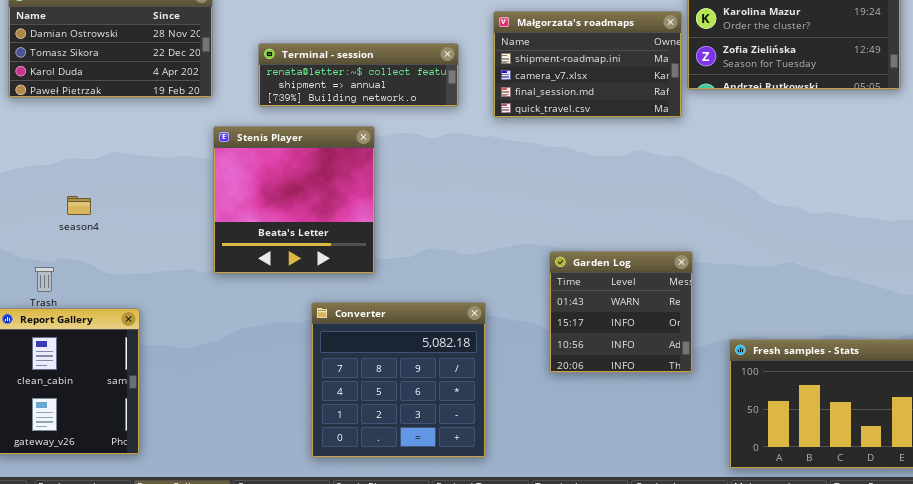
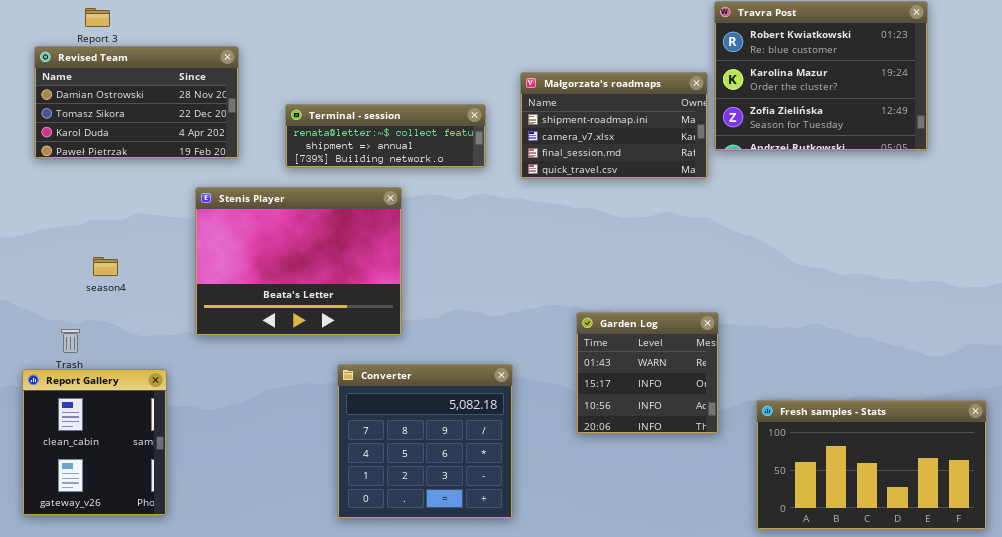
Stenis Player: [213,126,375,274] -> [195,187,402,336], resized

